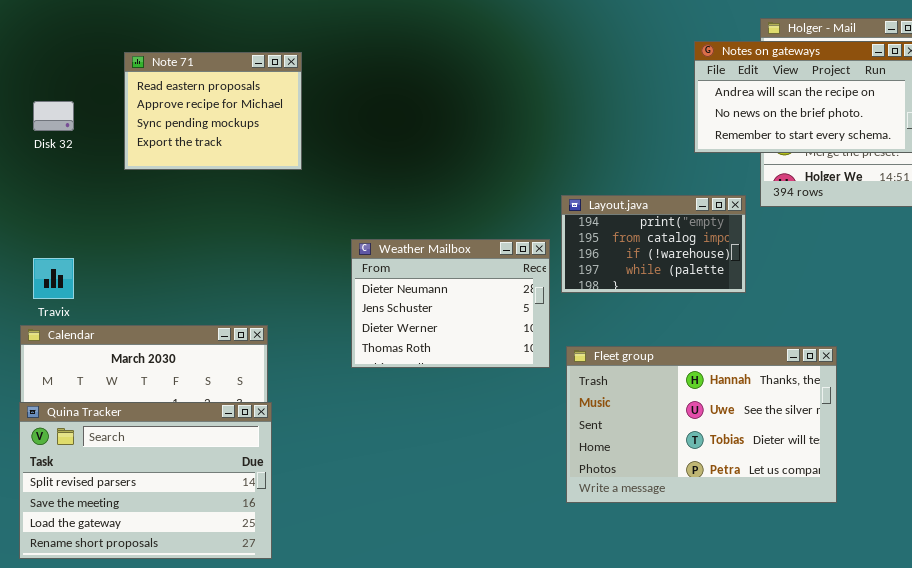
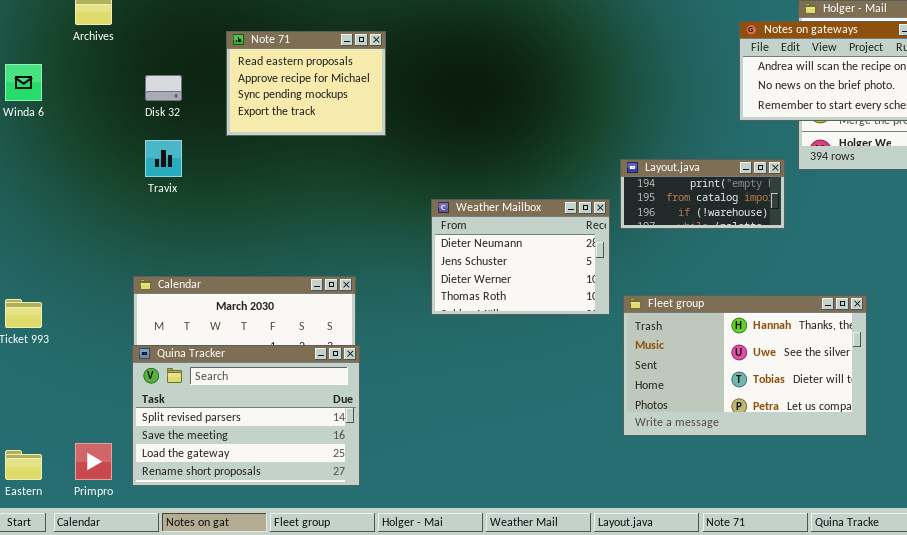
Layout.java: [561,195,746,293] -> [620,159,785,229], resized
Travix: [33,258,74,299] -> [145,140,182,177], moved

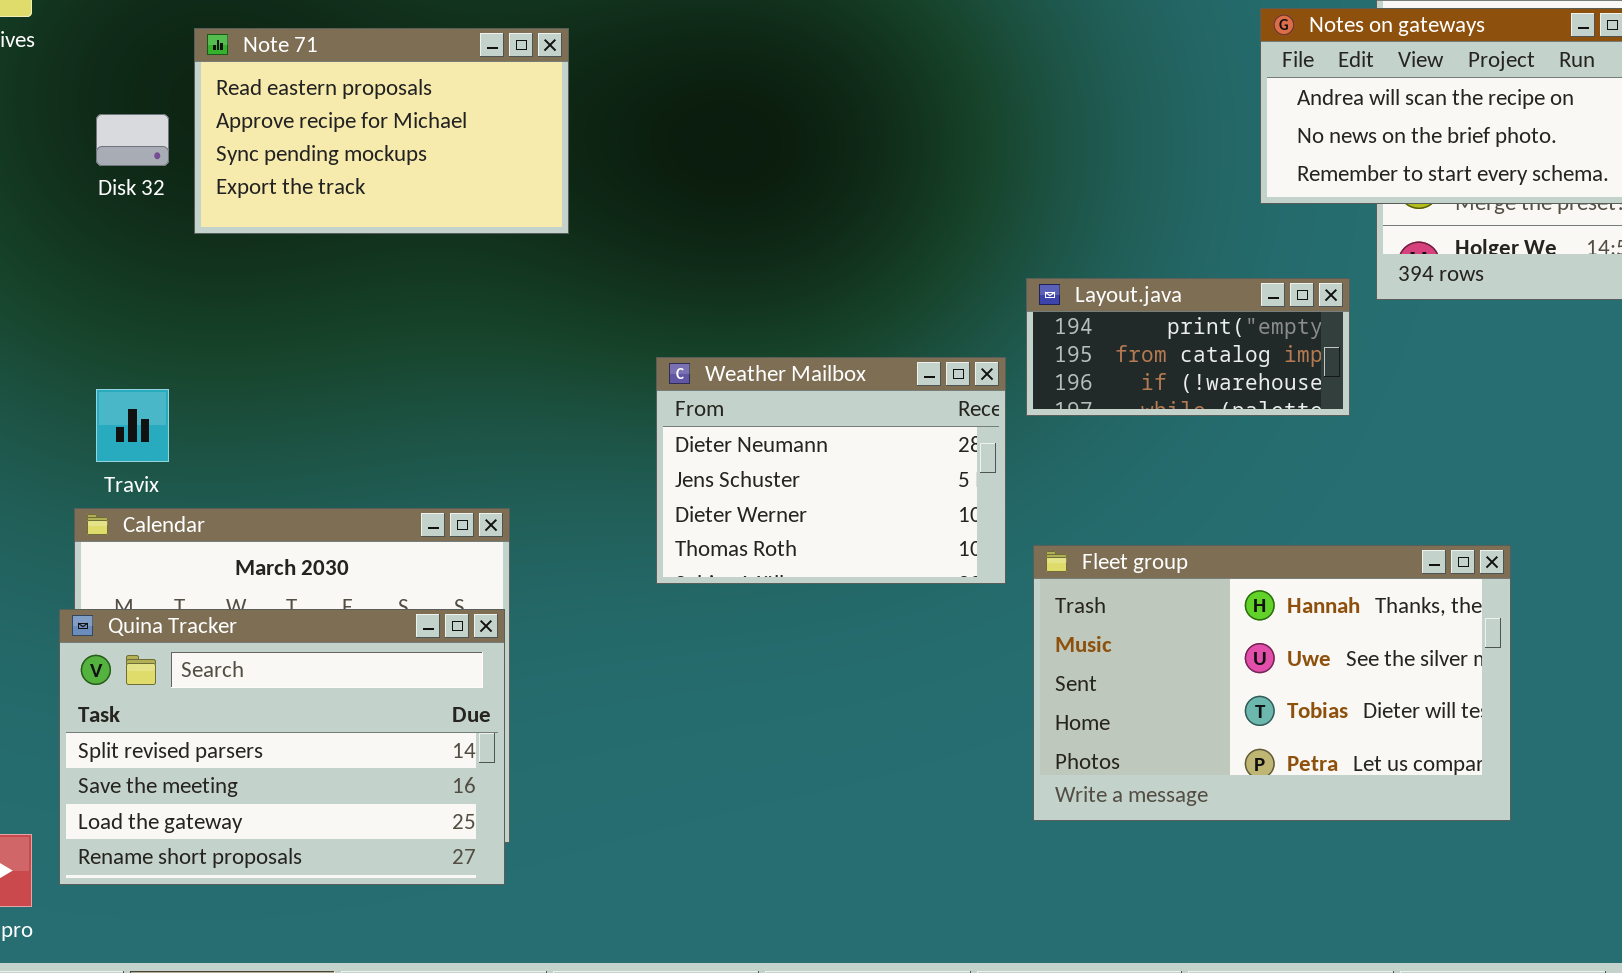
Note 71: [226,31,386,136] -> [194,28,569,234], resized
Travix: [145,140,182,177] -> [96,389,169,462], moved
Quina Tracker: [132,345,360,486] -> [59,609,505,885], moved

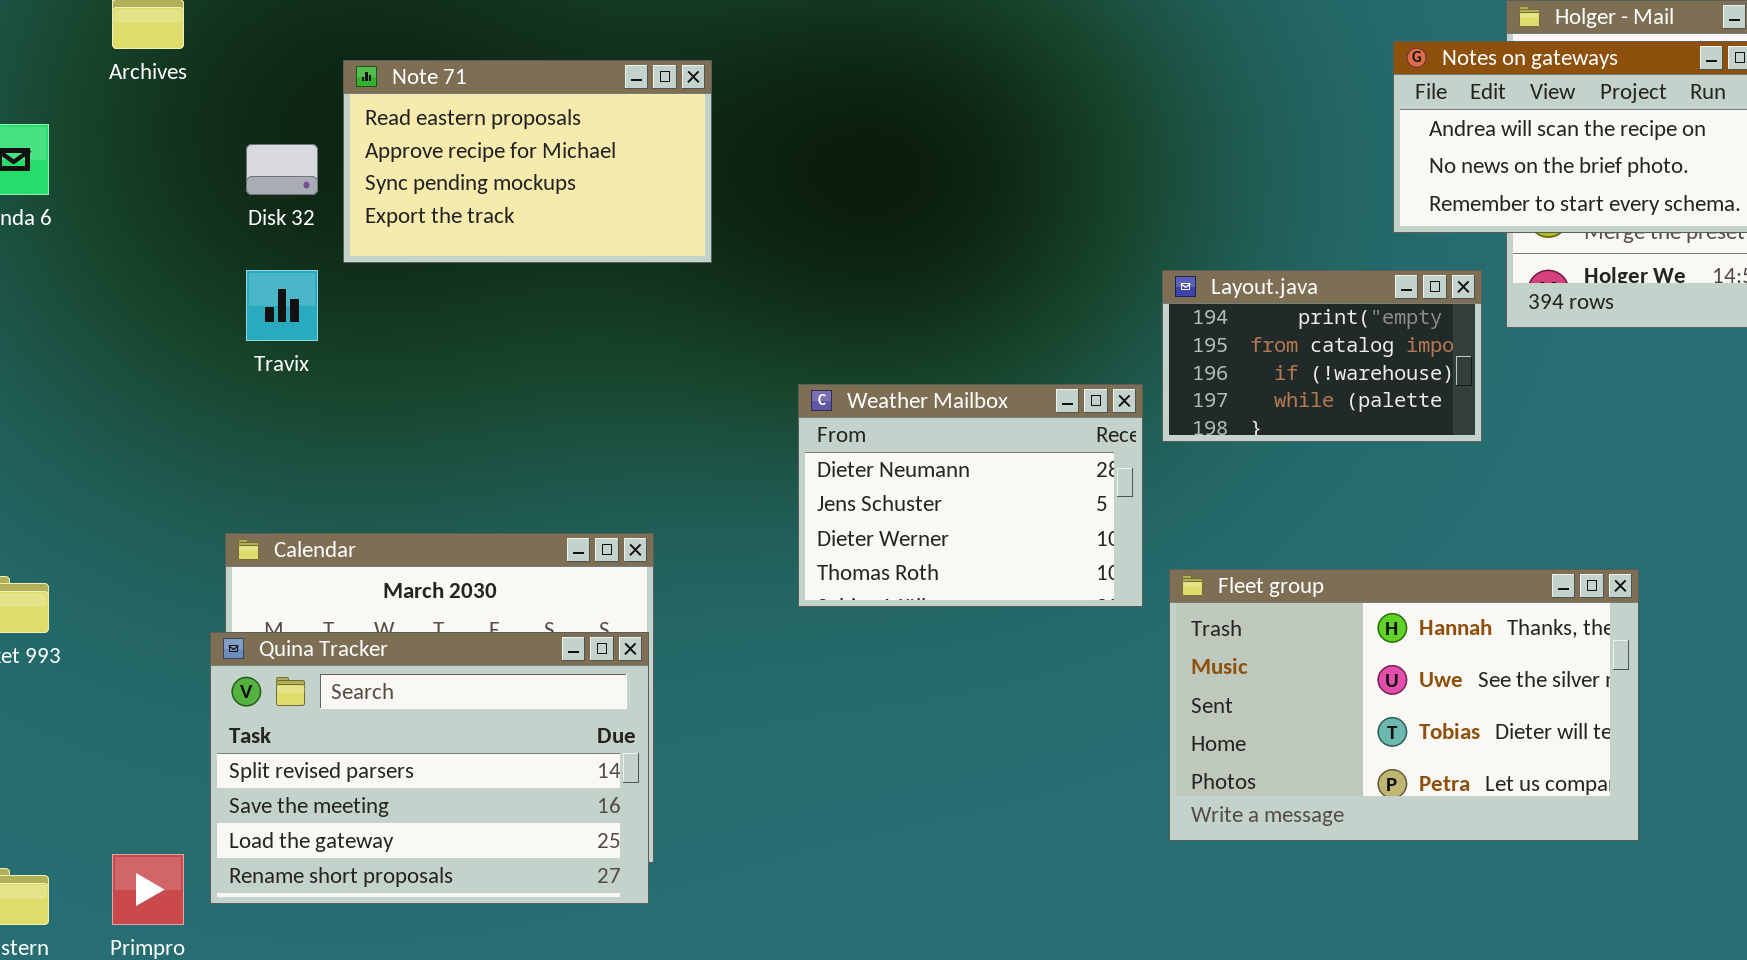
Layout.java: [1026,278,1350,416] -> [1162,270,1482,442], resized
Travix: [96,389,169,462] -> [246,270,318,341], moved

